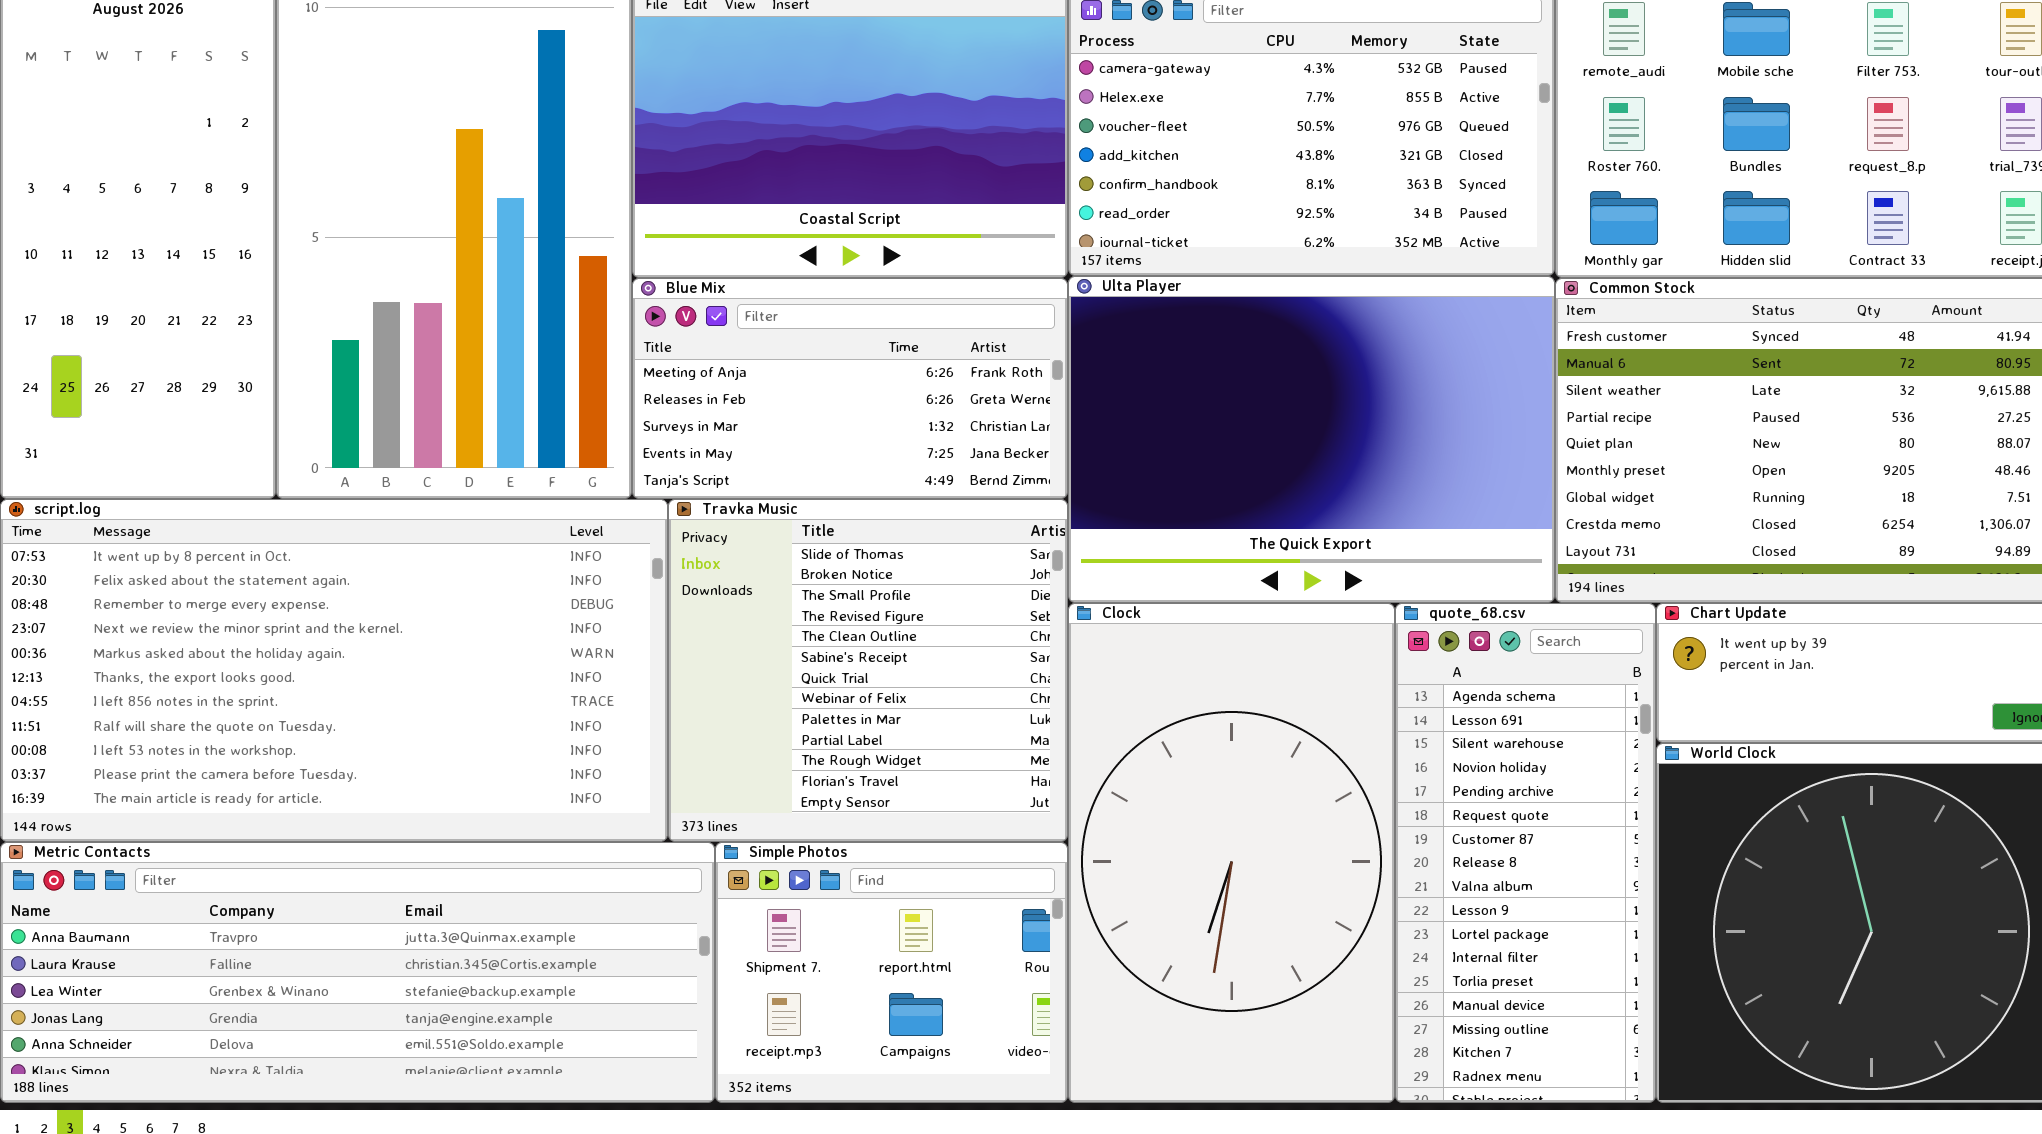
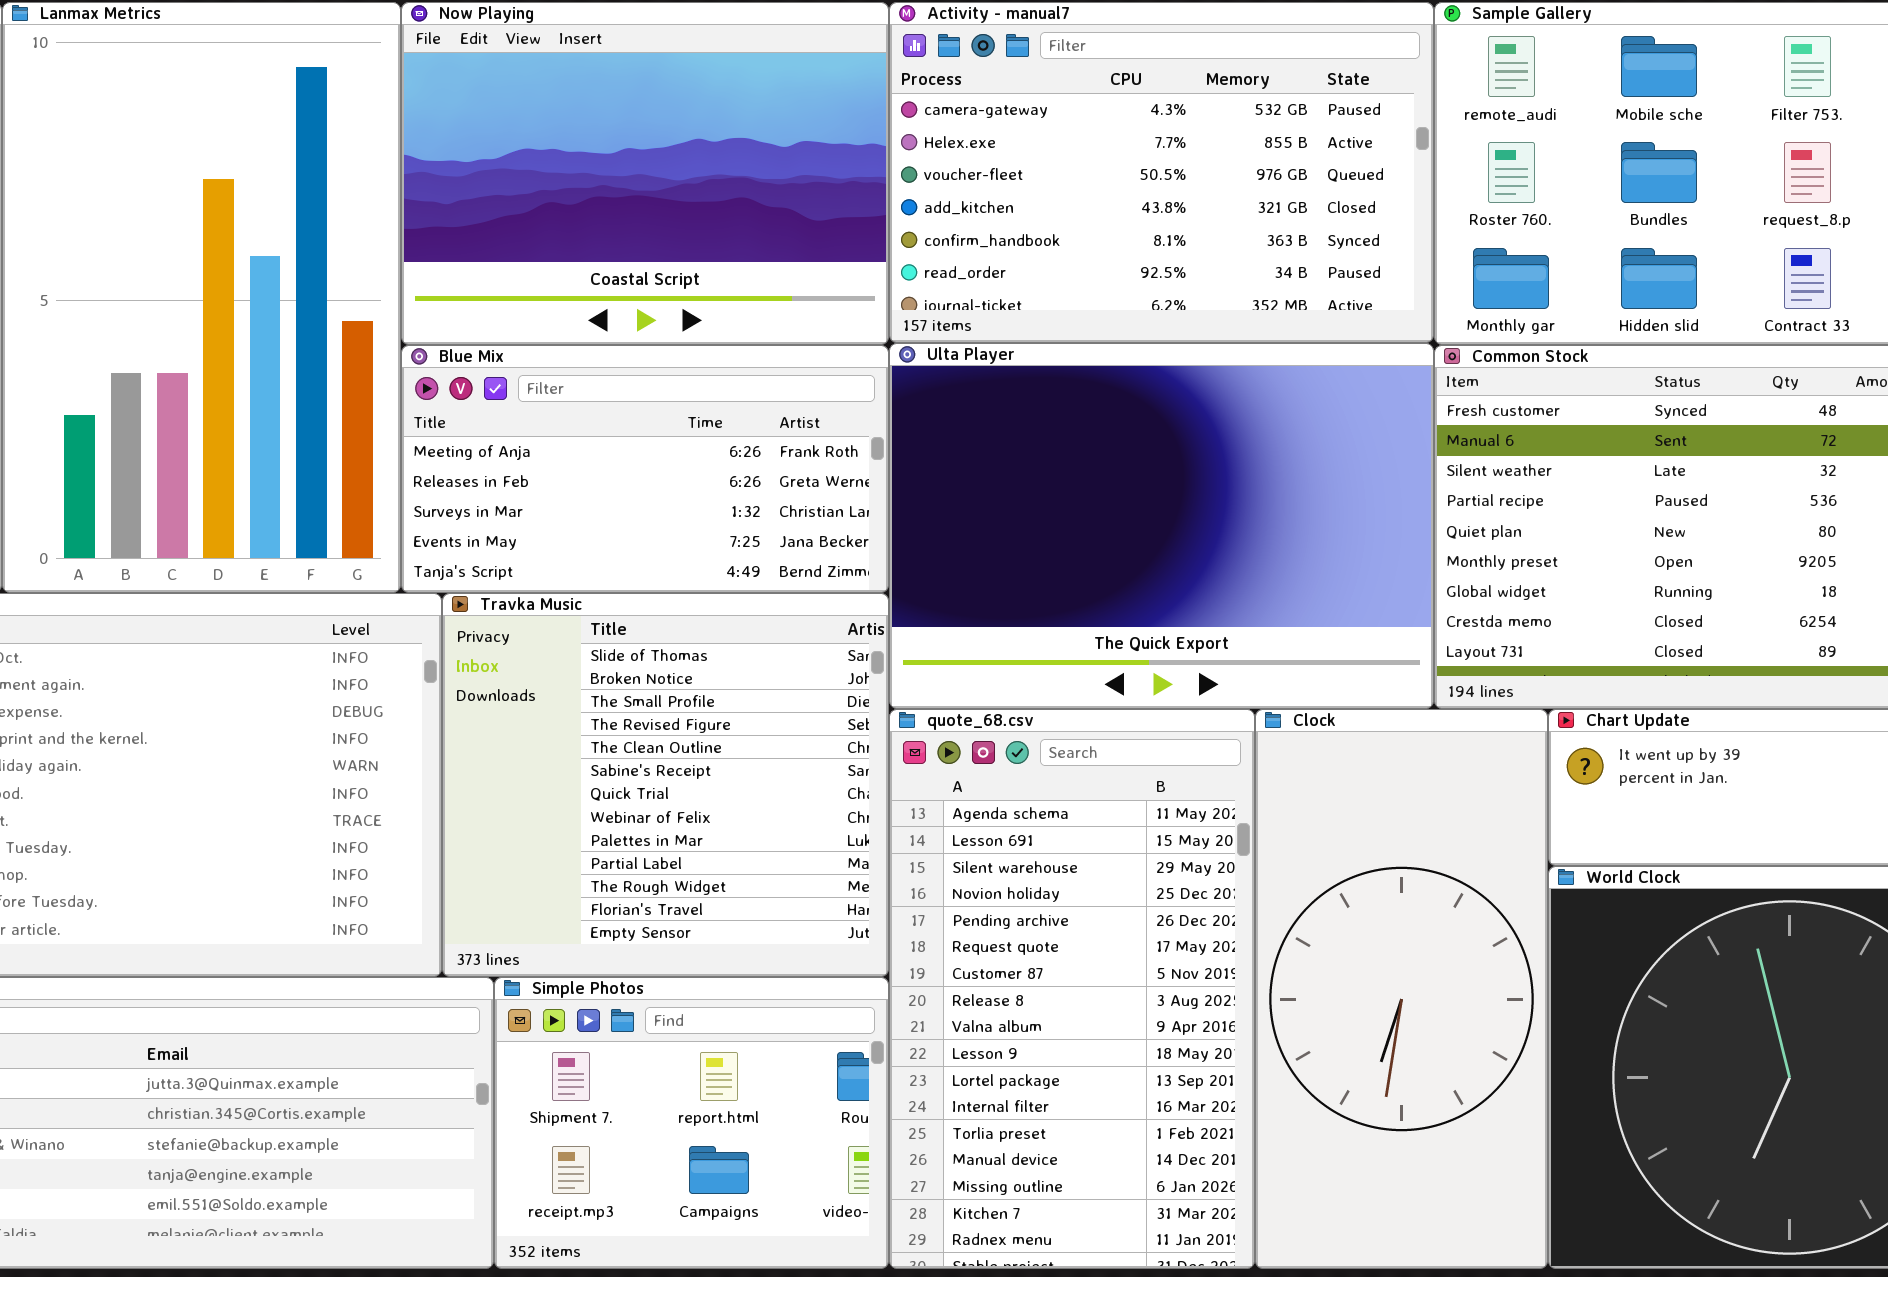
Clock: [1068,603,1395,1103] -> [1255,709,1548,1269], moved, resized
quote_68.csv: [1395,603,1656,1103] -> [889,709,1255,1269], moved, resized

